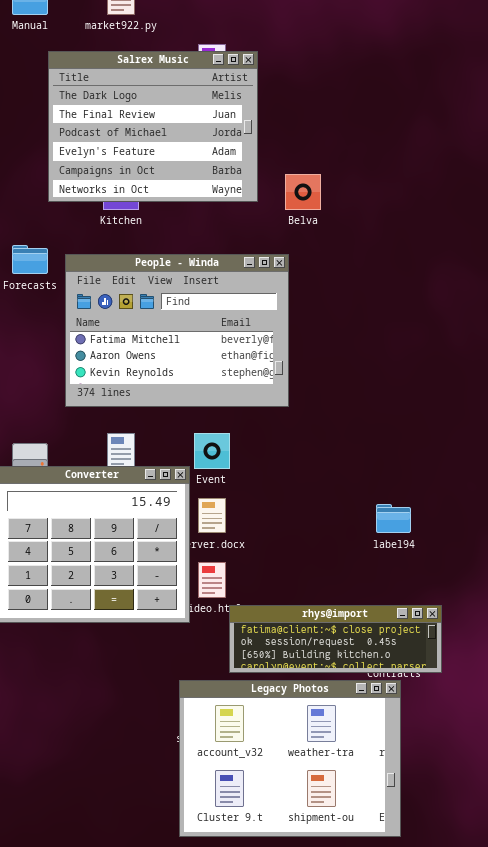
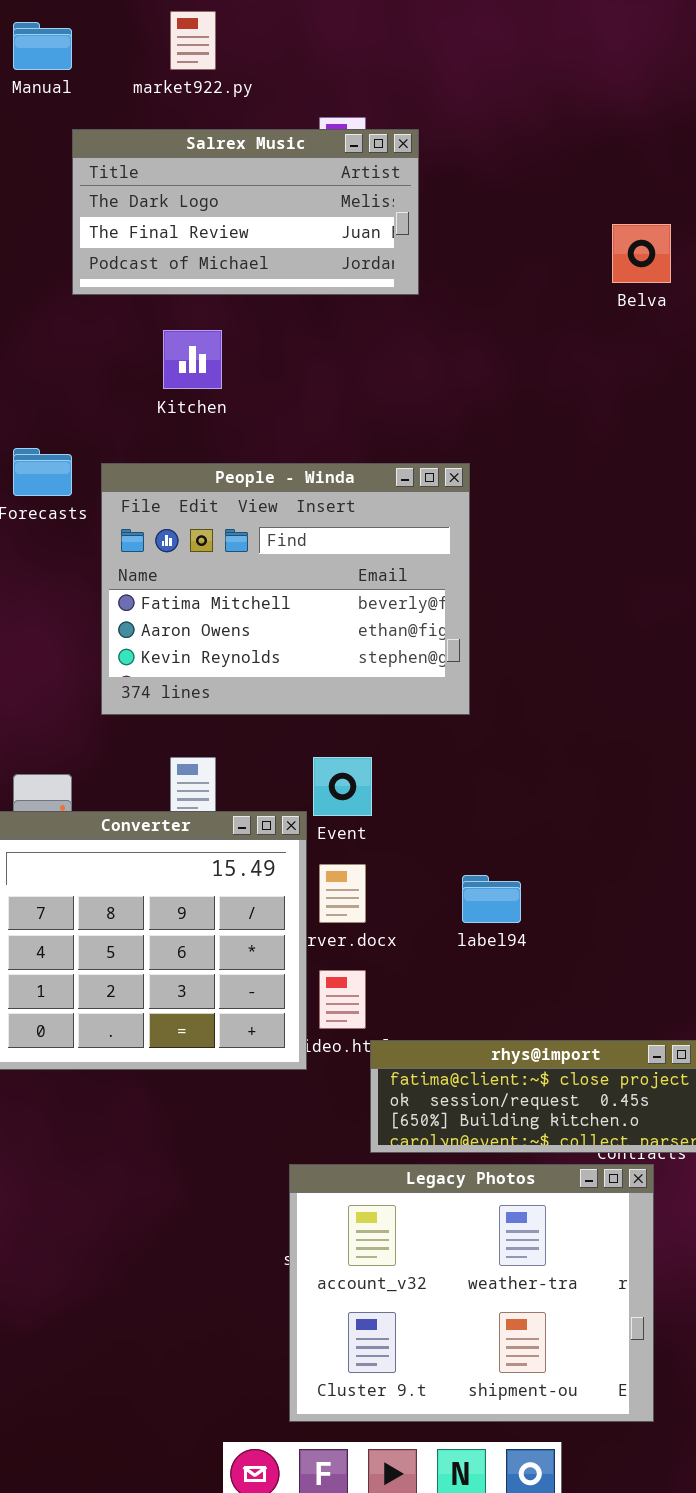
Salrex Music: [48,51,258,202] -> [72,129,419,295], resized
Belva: [285,174,321,210] -> [612,224,671,283], moved
label94: [376,504,411,533] -> [462,875,521,923], moved

